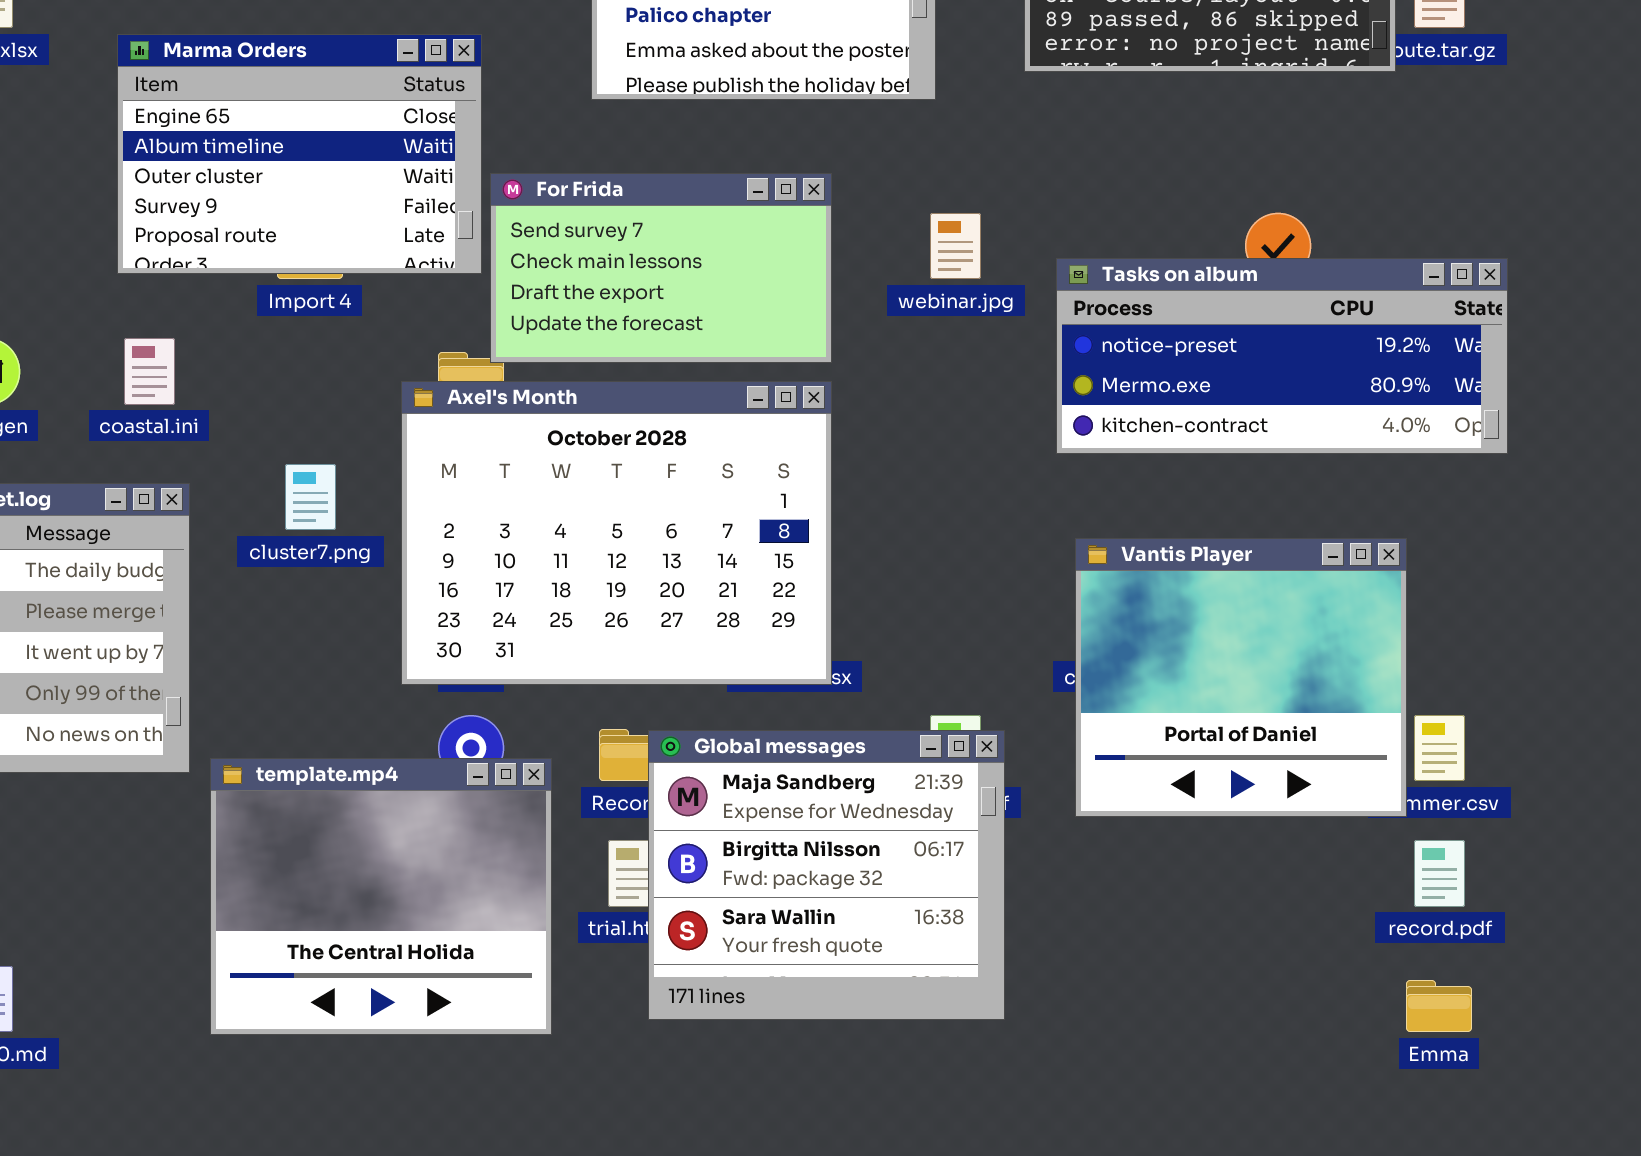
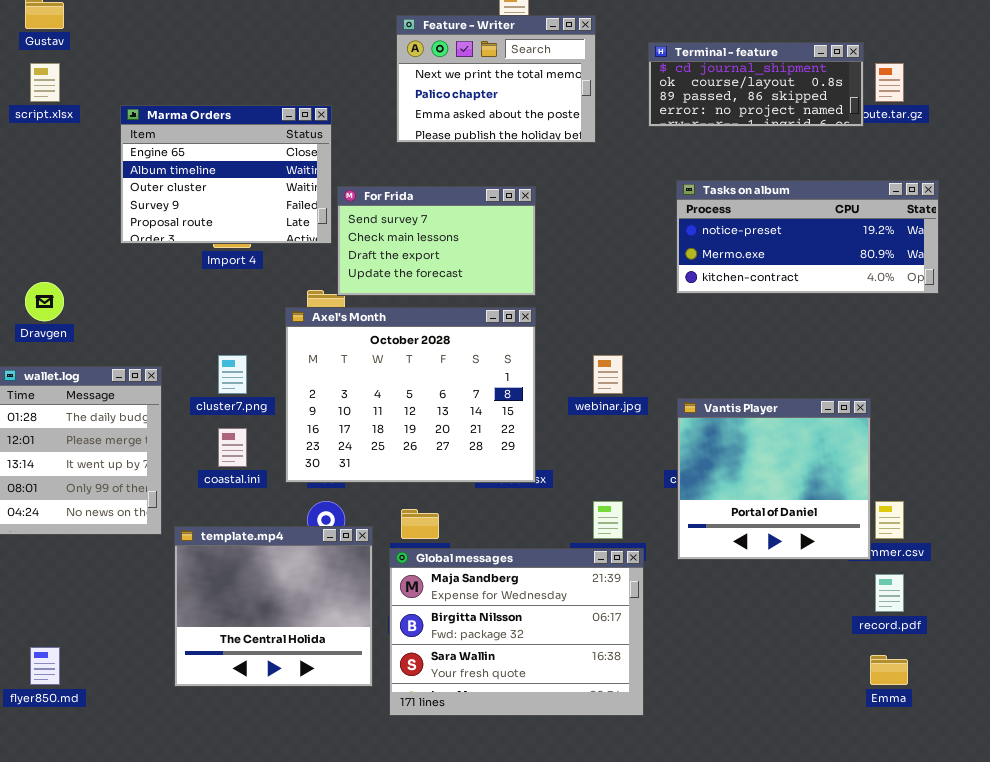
webinar.jpg: [930,213,981,279] -> [593,355,623,394], moved
Tasks on album: [1056,258,1508,454] -> [676,180,939,294], moved
coastal.ini: [124,338,175,405] -> [218,428,247,467], moved
Global messages: [648,730,1005,1020] -> [389,548,644,716], moved, resized

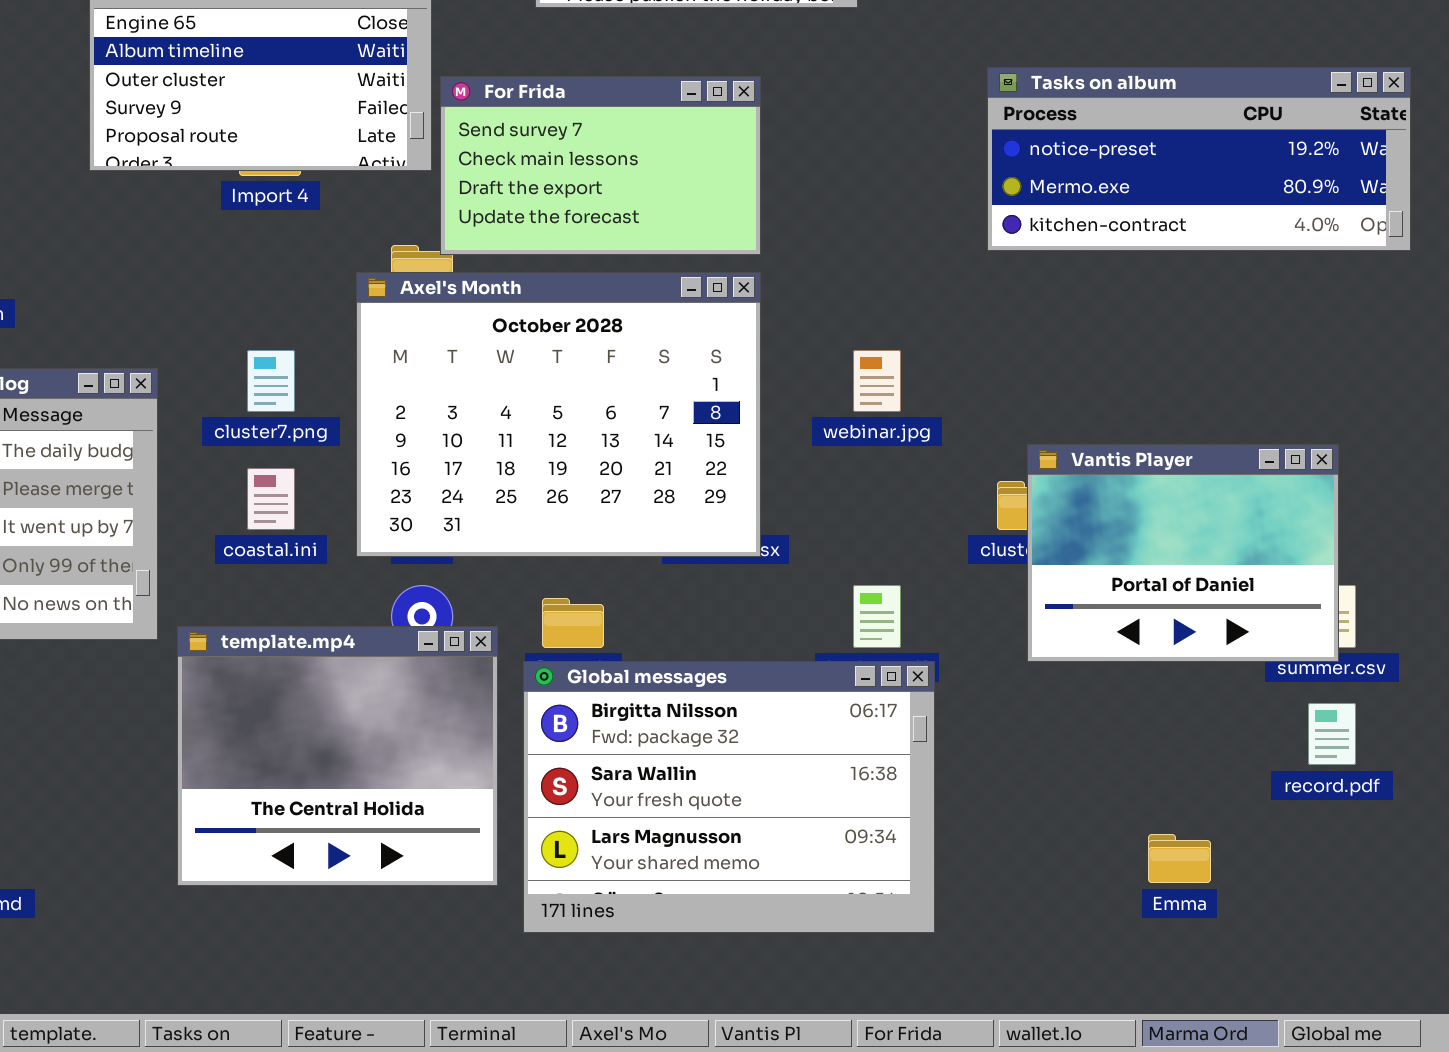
Vantis Player: [677,398,871,560] -> [1027,444,1339,662], moved, resized
Global messages: [389,548,644,716] -> [523,661,935,933], scrolled down 1 row
Emma: [870,655,908,685] -> [1148,834,1211,883], moved

